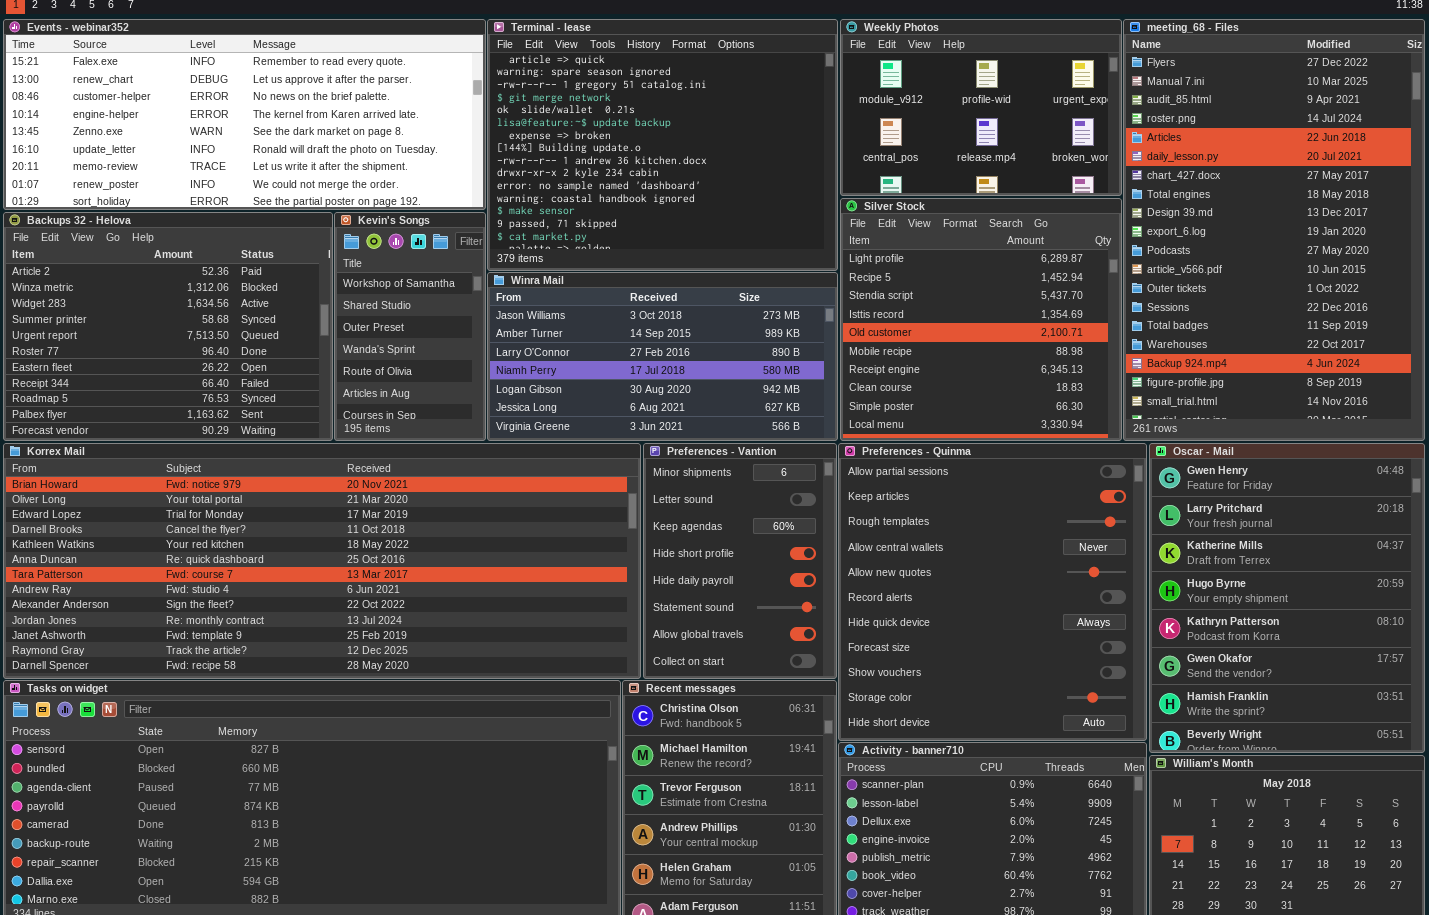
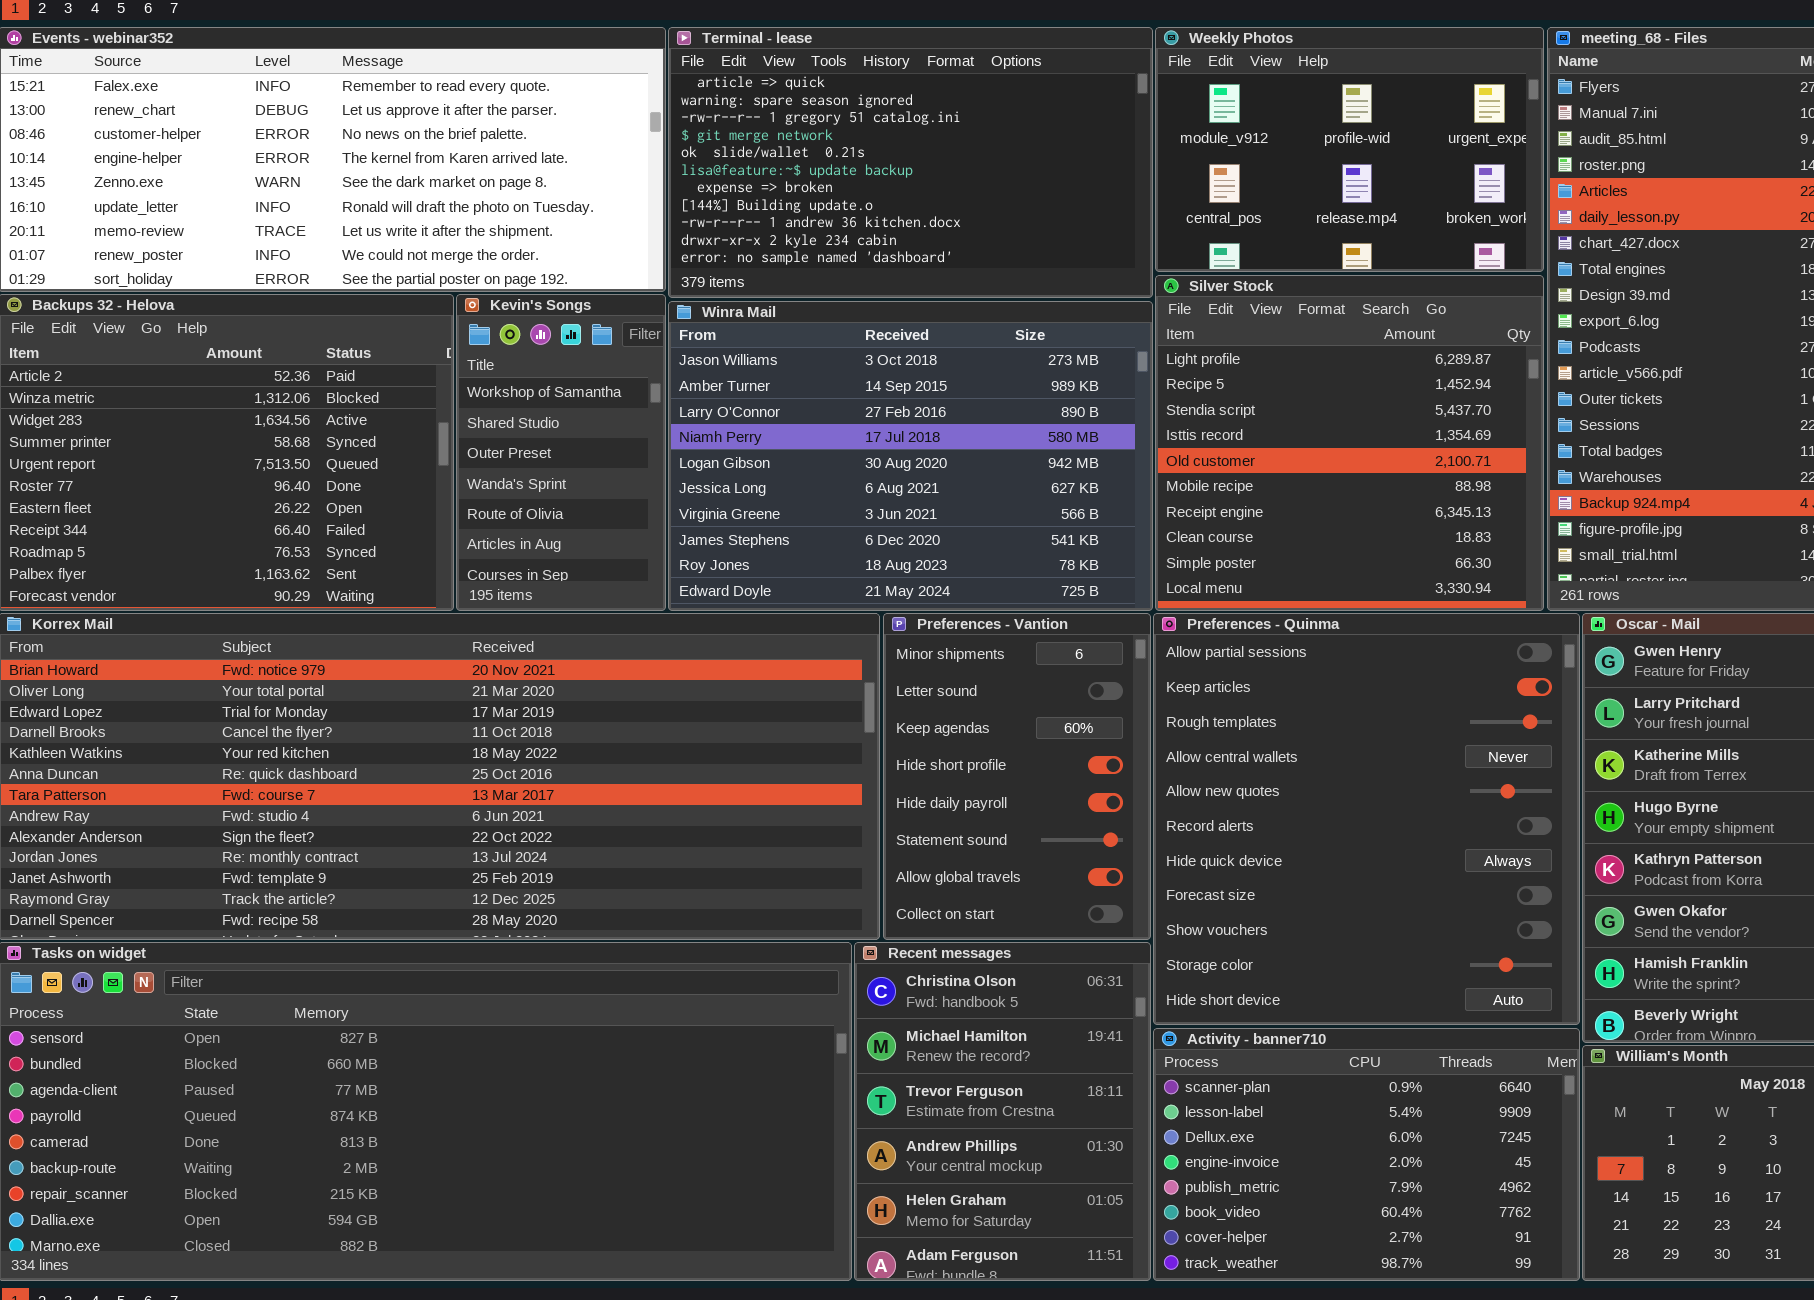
Terminal - lease: [487,19,838,271] -> [668,27,1153,298], resized
Winra Mail: [487,272,838,441] -> [668,301,1153,611], resized

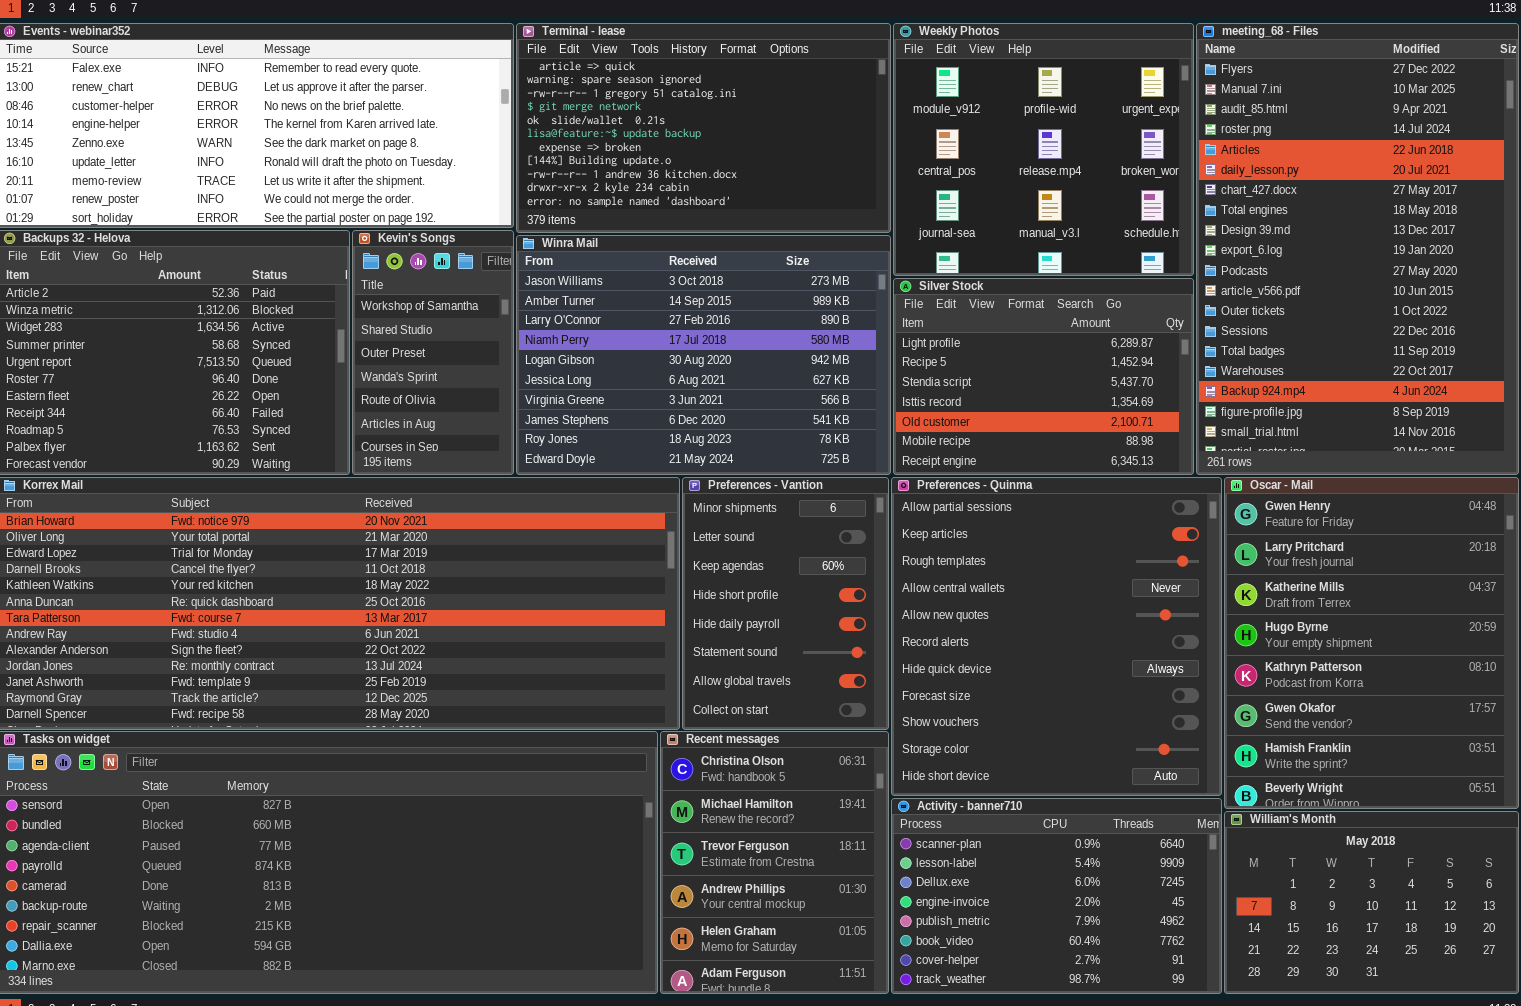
Weekly Photos: [1155,27,1544,272] -> [893,23,1194,276], resized
Silver Stock: [1155,275,1544,611] -> [893,278,1194,475], resized

